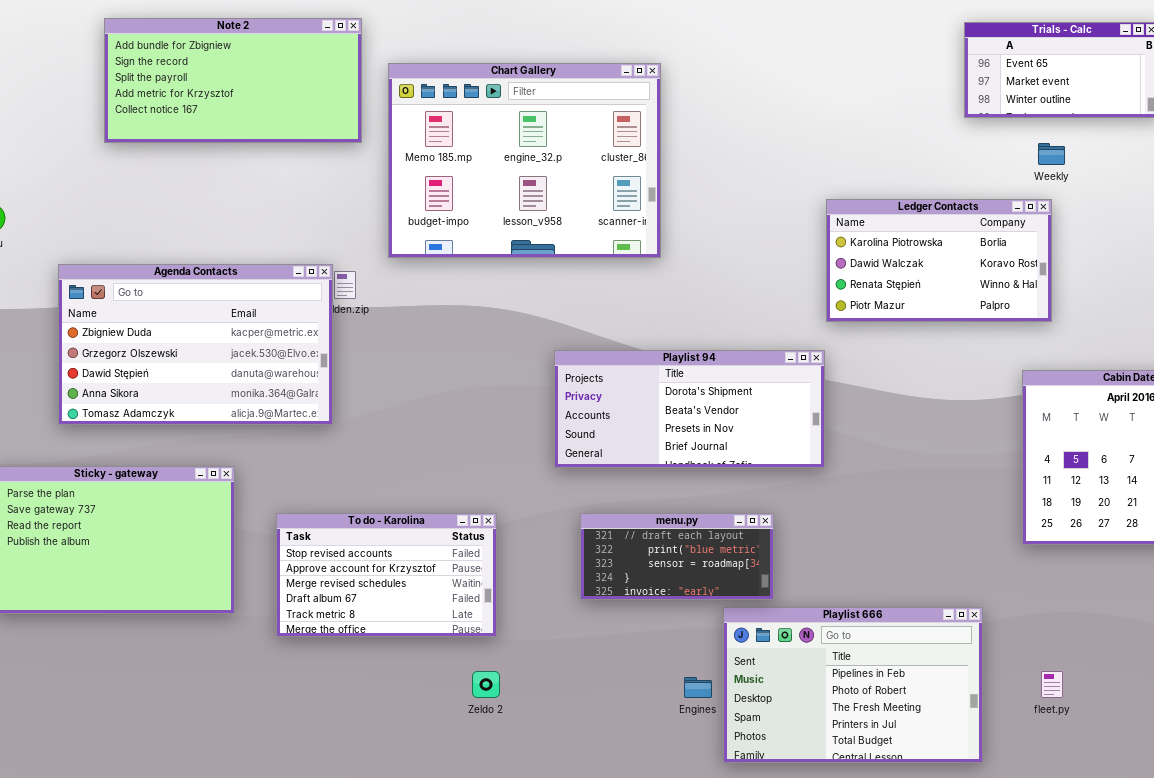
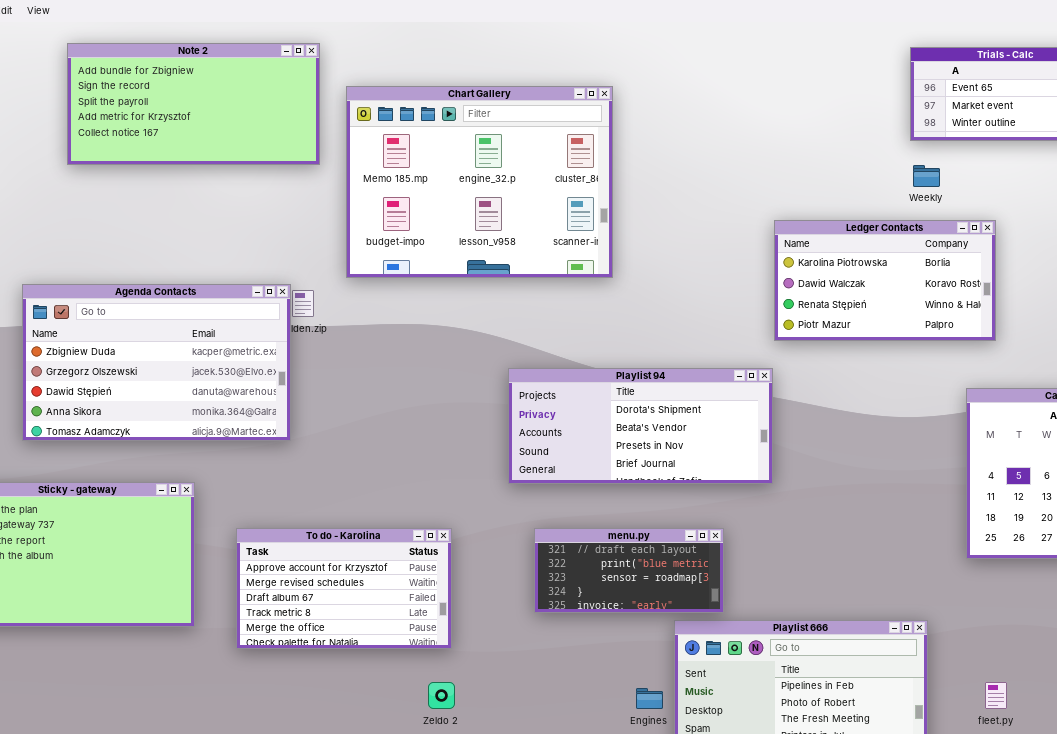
Weekly: [1038,143,1065,165] -> [913,165,940,187], moved
To do - Karolina: [276,513,497,637] -> [236,528,452,649], scrolled down 1 row

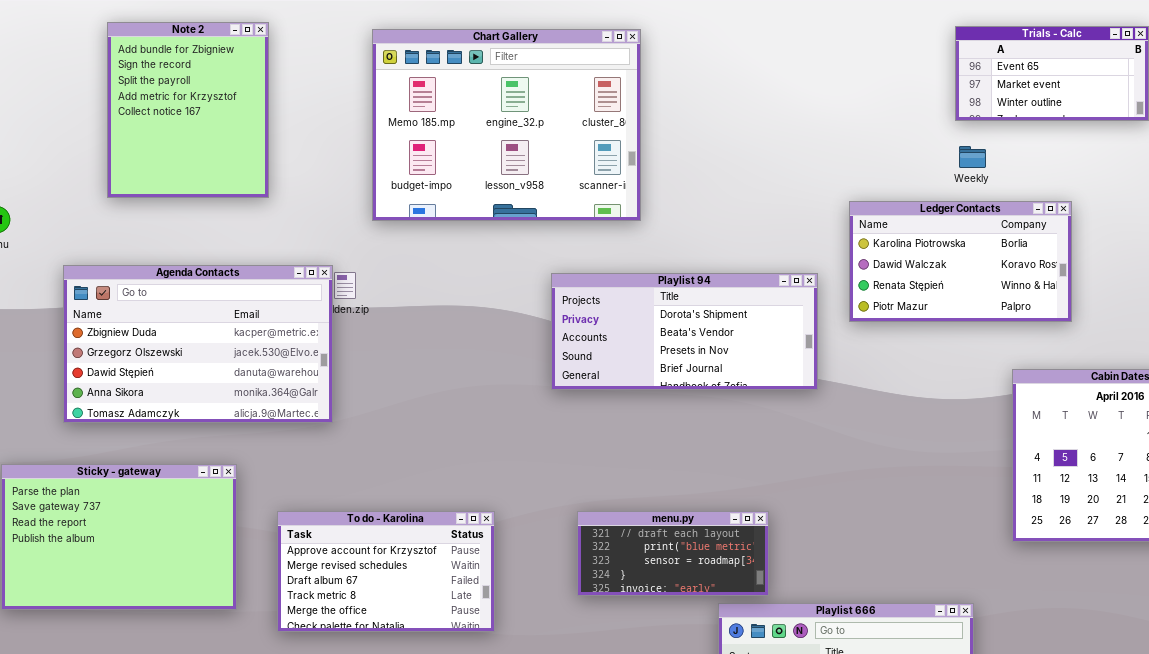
Note 2: [67,43,320,165] -> [107,22,269,198], resized
Chart Gallery: [346,86,613,278] -> [372,29,641,221], moved
Ledger Contacts: [774,220,996,341] -> [849,201,1072,322], moved
Playlist 94: [508,368,773,484] -> [551,273,818,390], moved

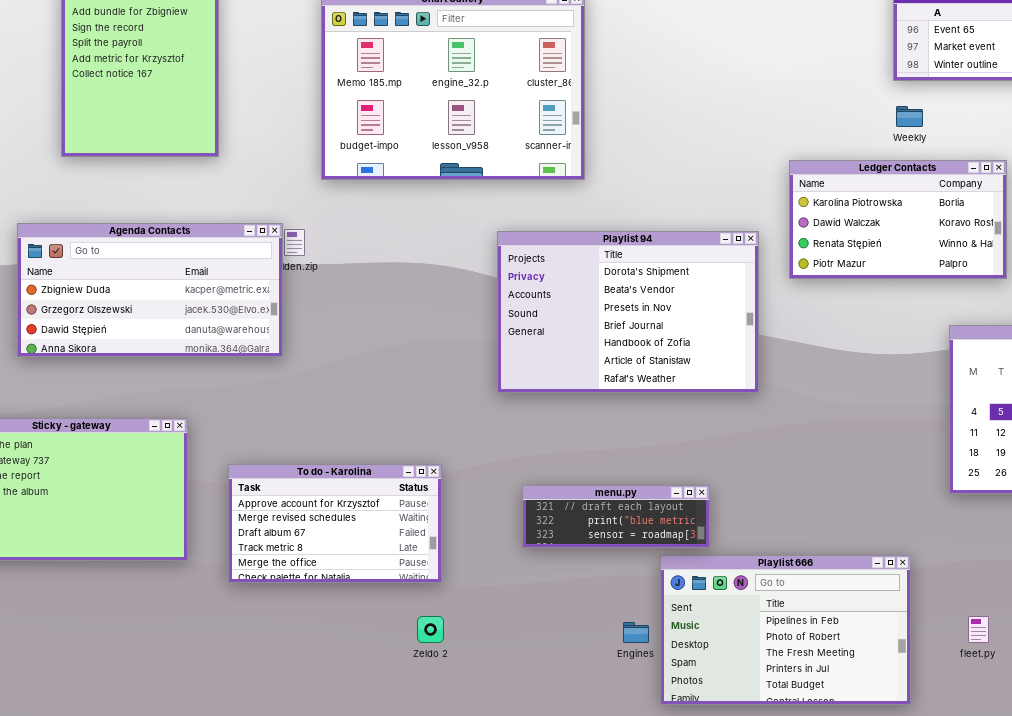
Agenda Contacts: [63,265,333,423] -> [17,223,283,357], resized
Playlist 94: [551,273,818,390] -> [497,231,759,393], resized
menu.py: [577,511,769,596] -> [522,485,710,548], resized

